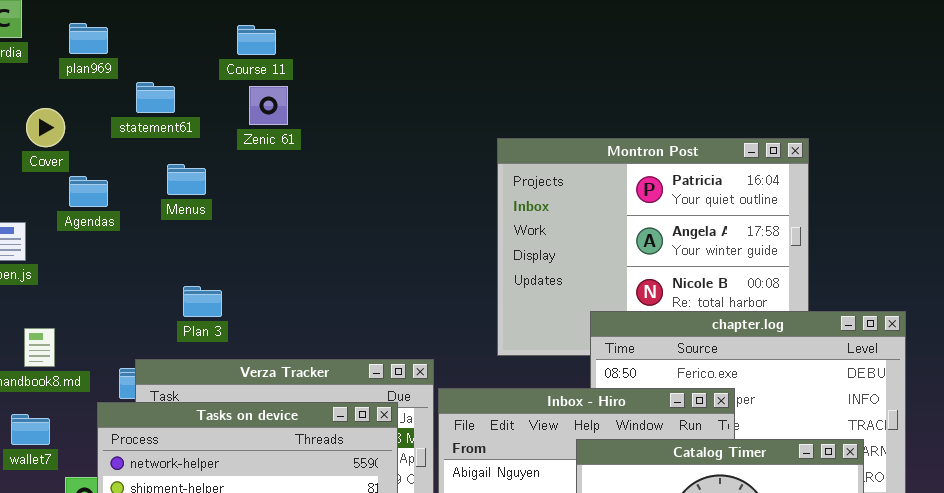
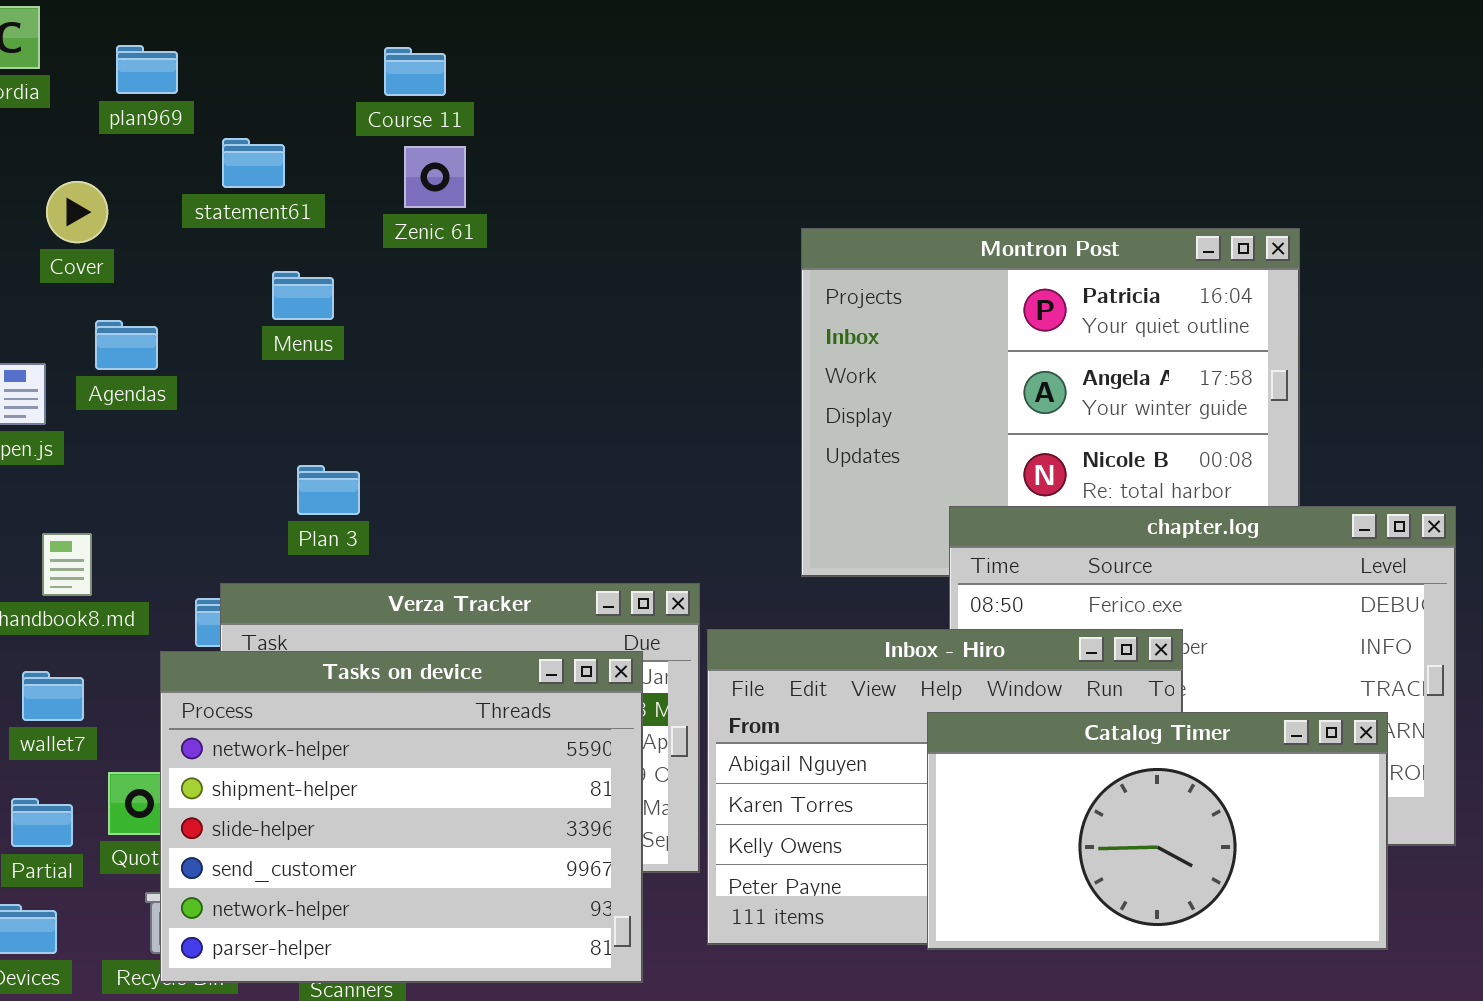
Agendas: [69,176,108,207] -> [95,320,158,370], moved

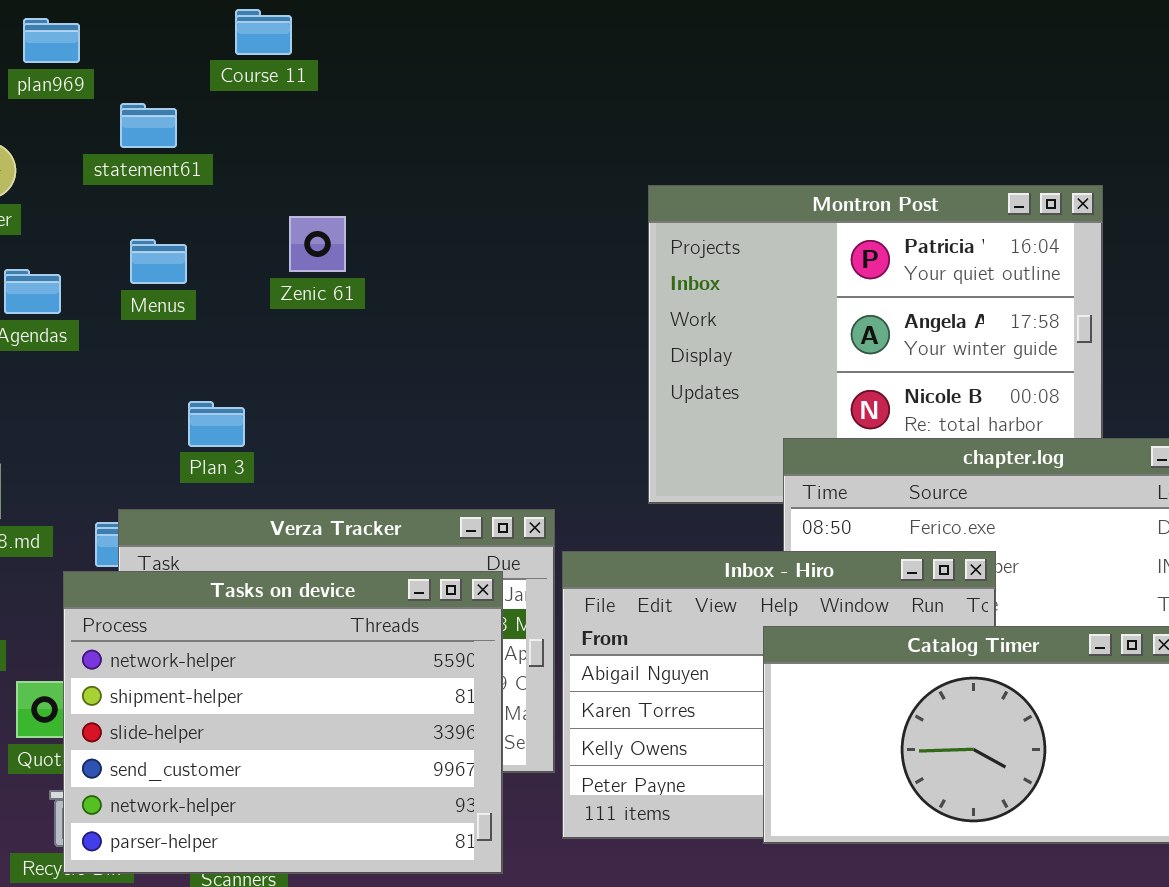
Course 11: [384,47,446,96] -> [235,9,292,55], moved
Zenic 61: [404,146,466,208] -> [289,216,346,272], moved
Menus: [272,271,334,320] -> [130,239,187,284], moved

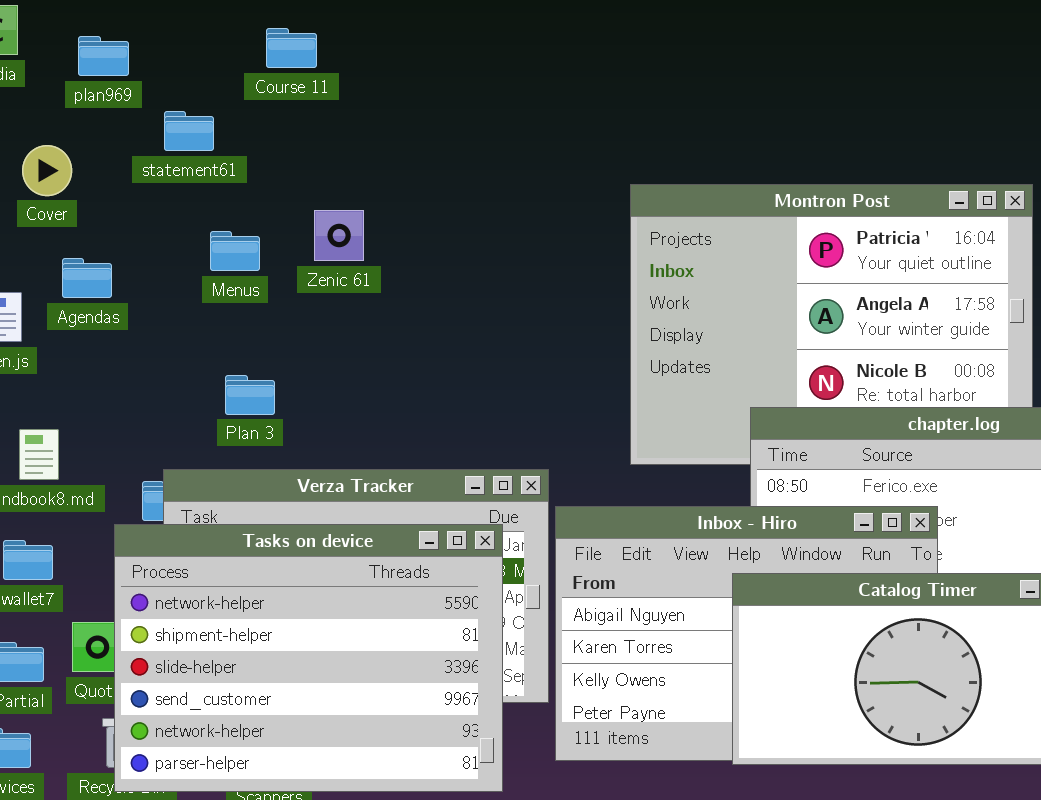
Menus: [130,239,187,284] -> [210,231,260,271], moved

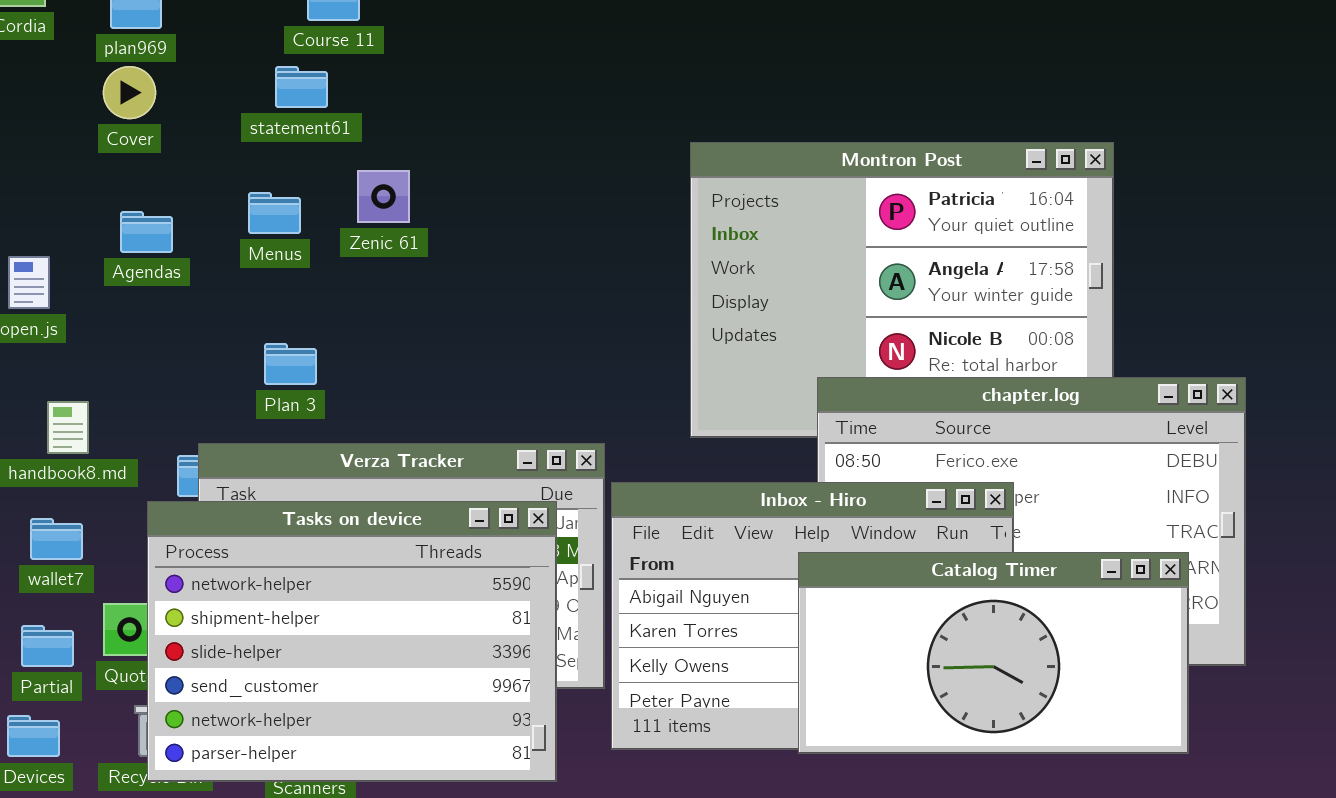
statement61: [164,111,214,151] -> [275,66,328,108], moved
Cover: [22,145,72,196] -> [103,66,156,119], moved
Agendas: [62,258,112,298] -> [120,211,173,253], moved

